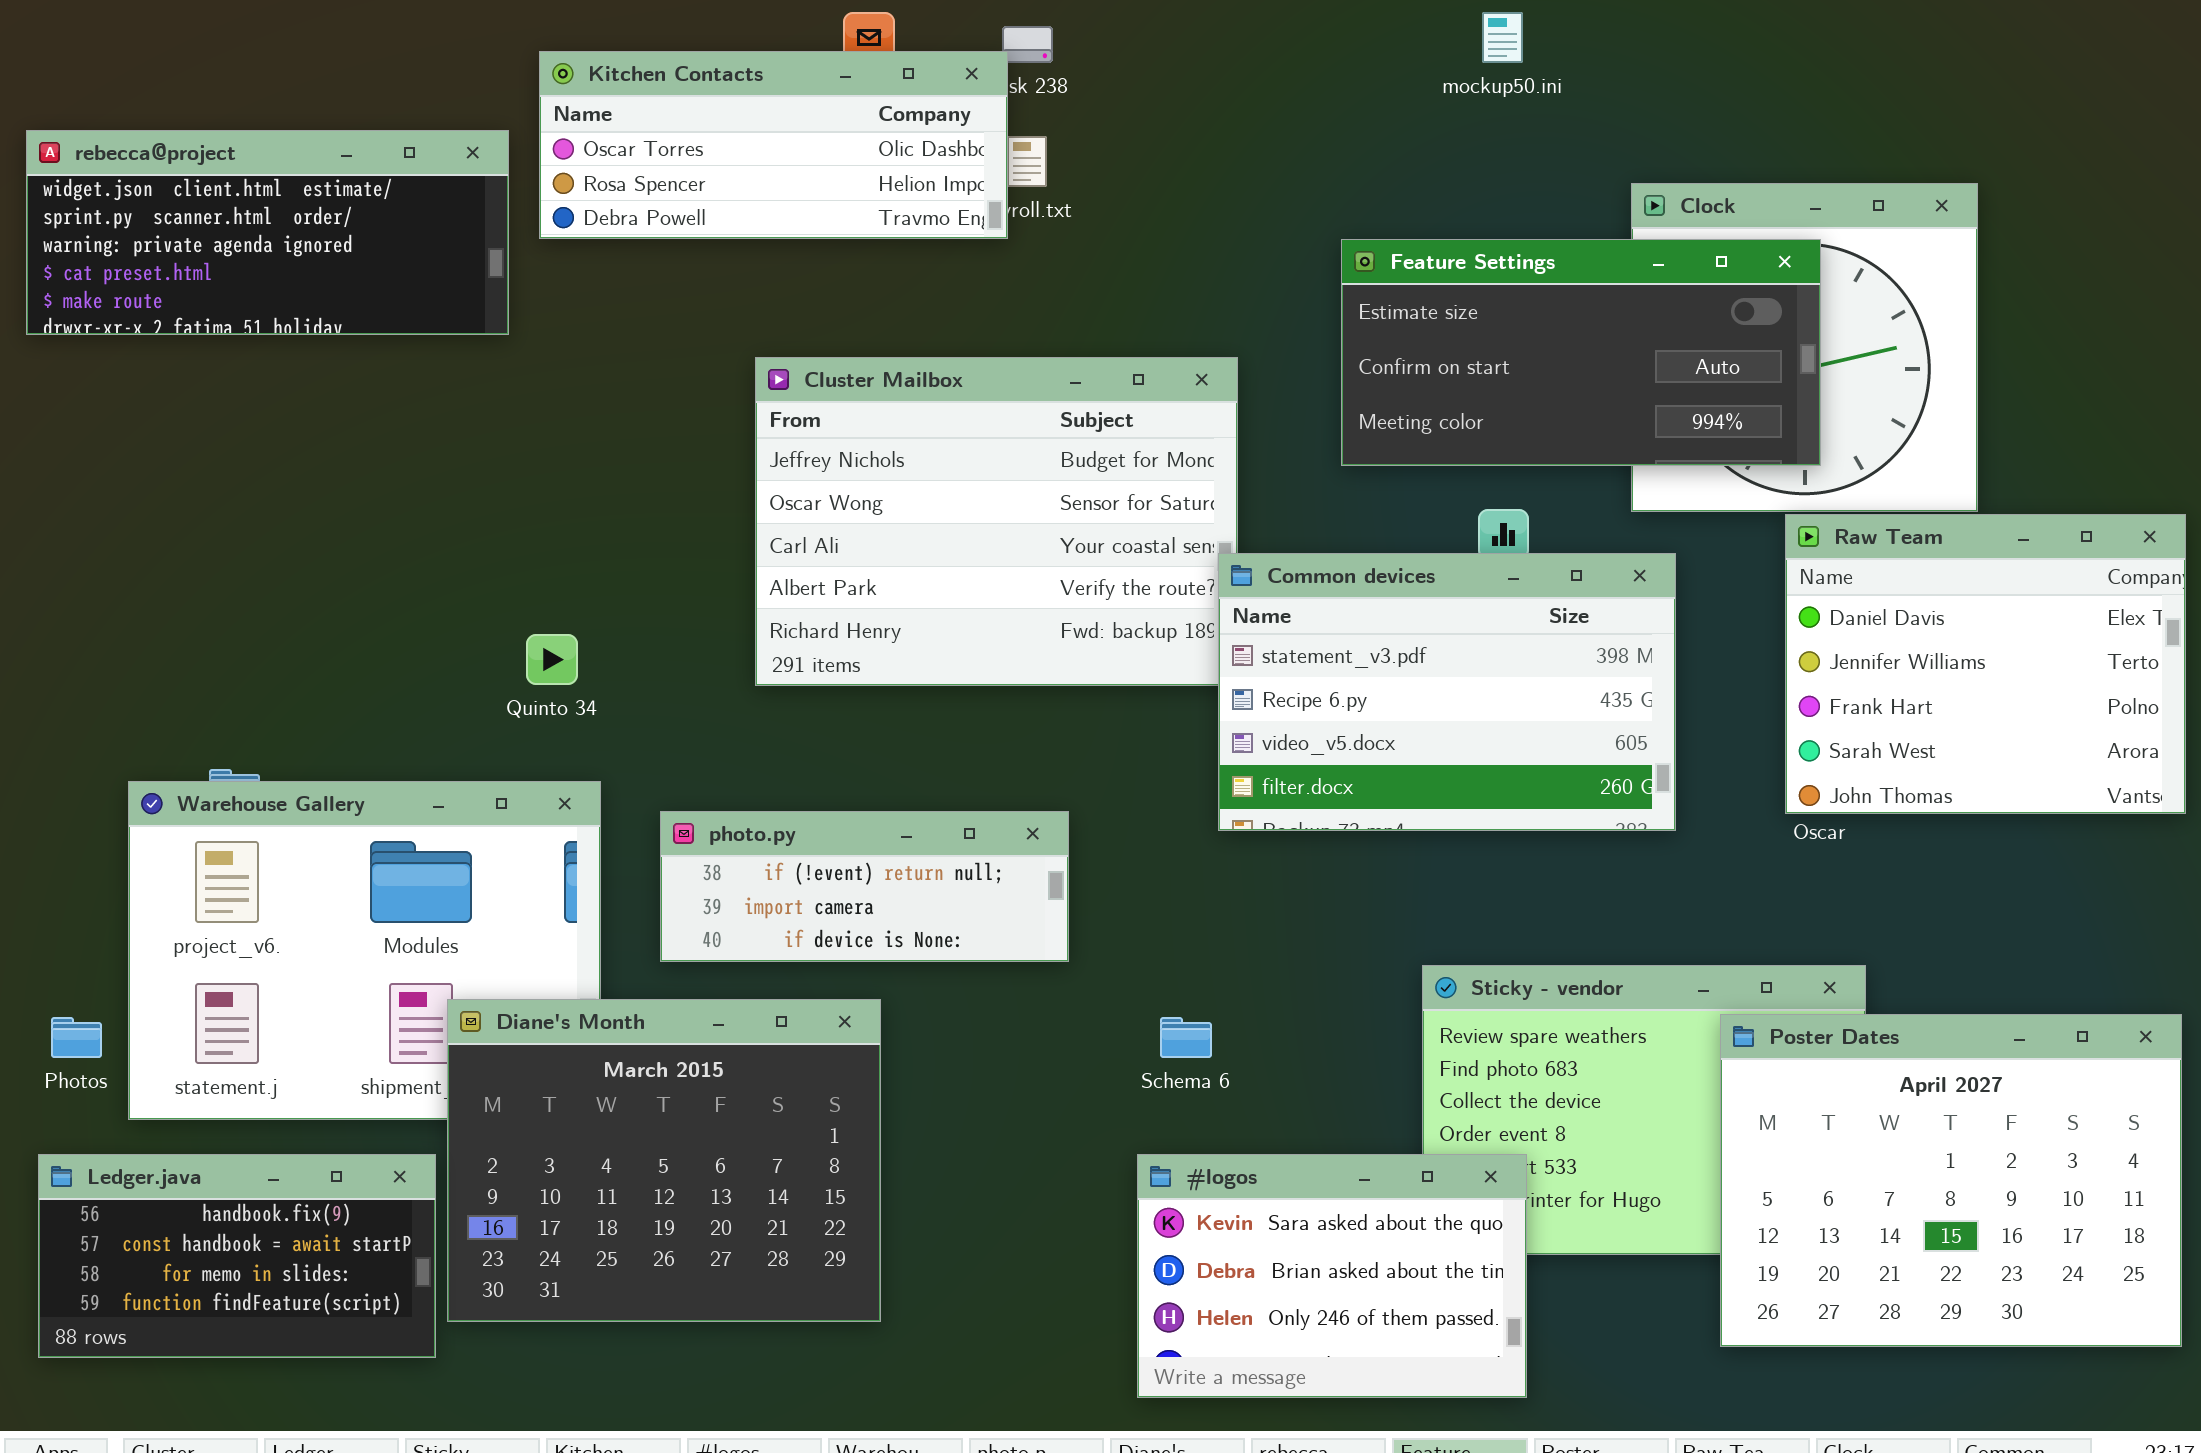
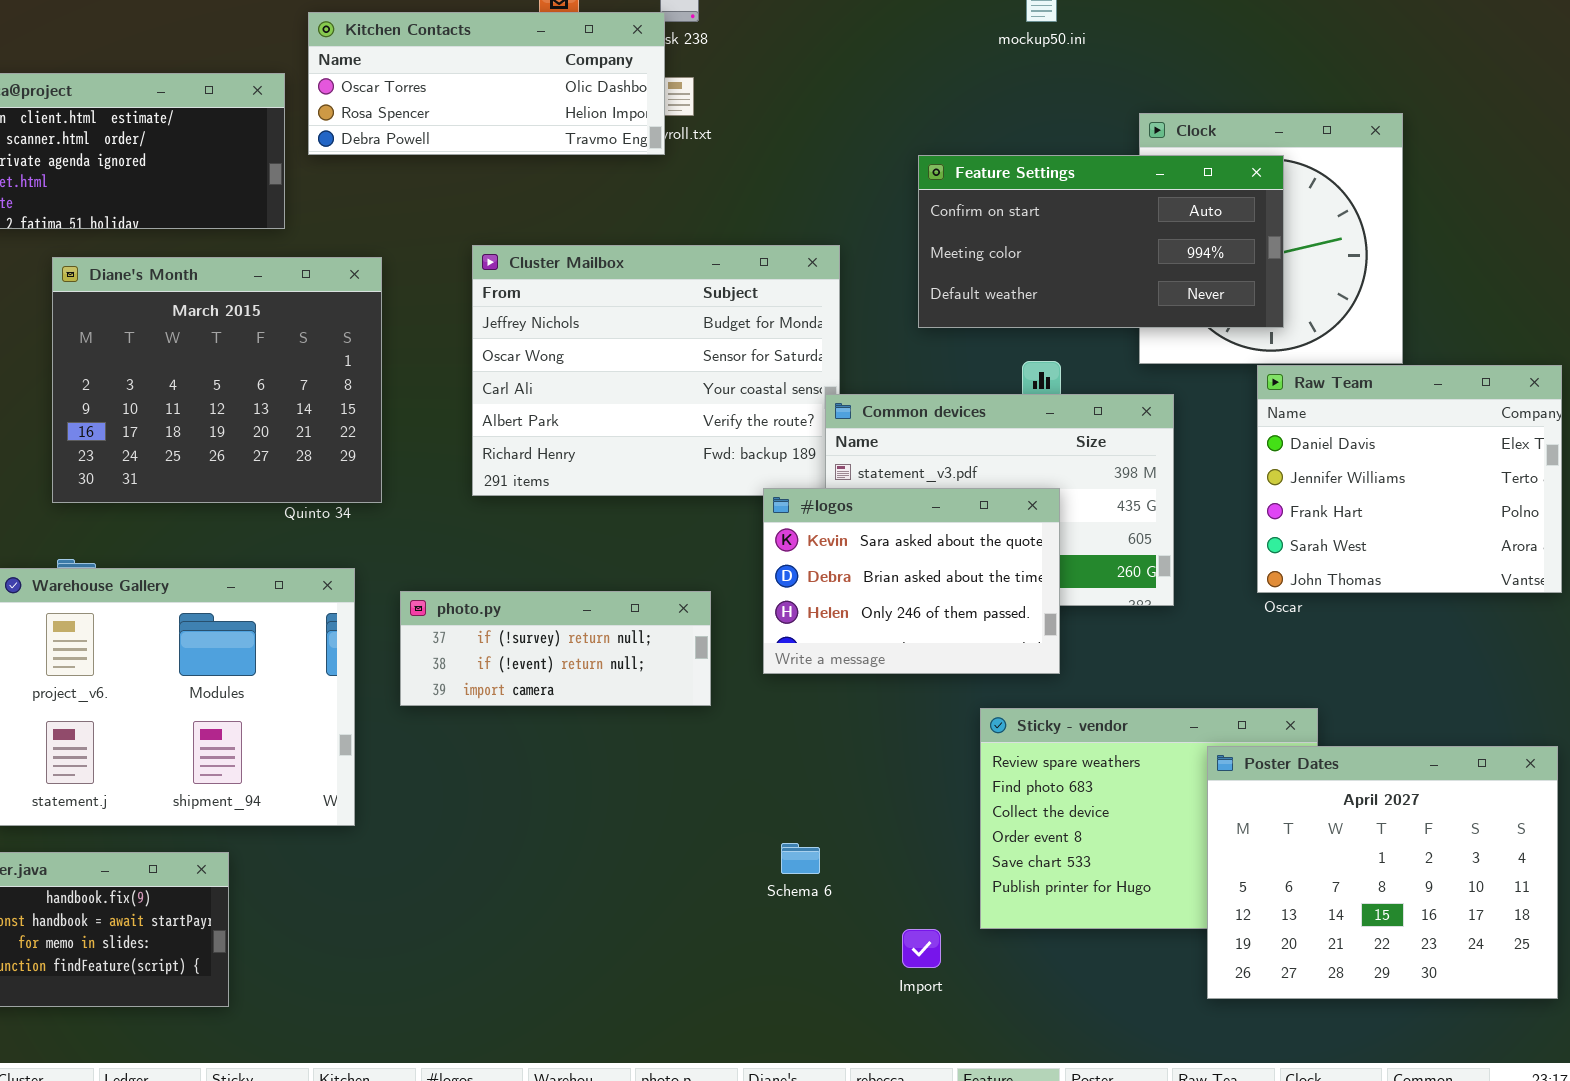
Feature Settings: [1341,239,1821,466] -> [918,155,1284,328], scrolled down 1 row
photo.py: [660,811,1069,962] -> [400,591,711,706], scrolled up 1 row
Diane's Month: [447,999,881,1322] -> [52,257,382,503], moved
Schema 6: [1160,1017,1212,1058] -> [781,843,820,874], moved
#logos: [1137,1154,1527,1398] -> [763,488,1060,674], moved

